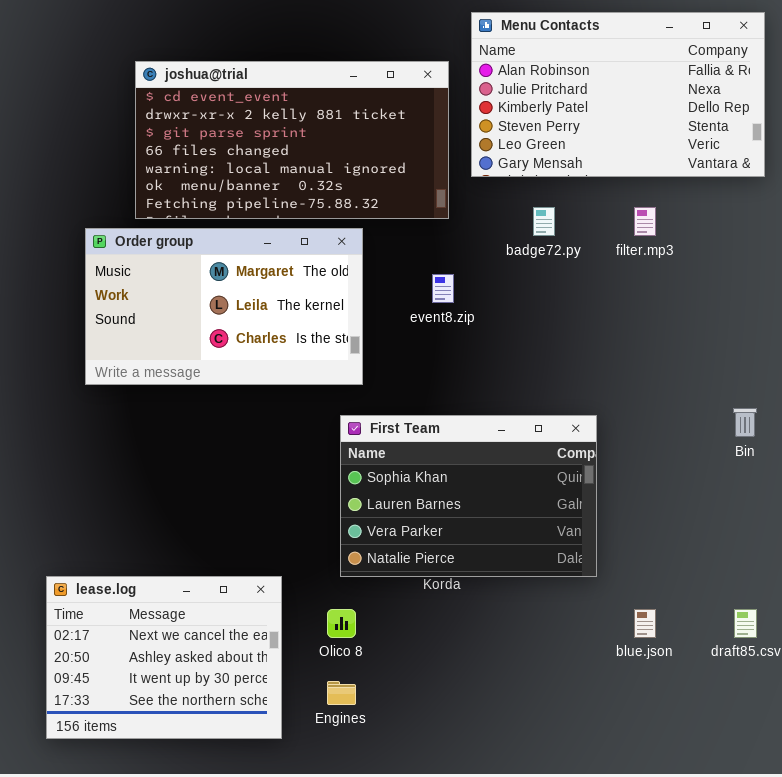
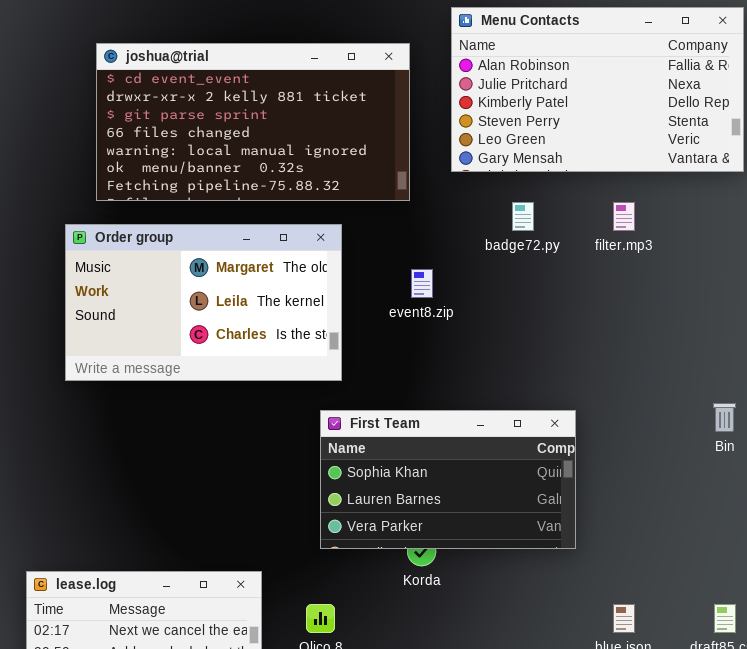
joshua@trial: [135,61,449,219] -> [96,43,410,201], moved
First Team: [340,415,597,577] -> [320,410,576,549], resized

